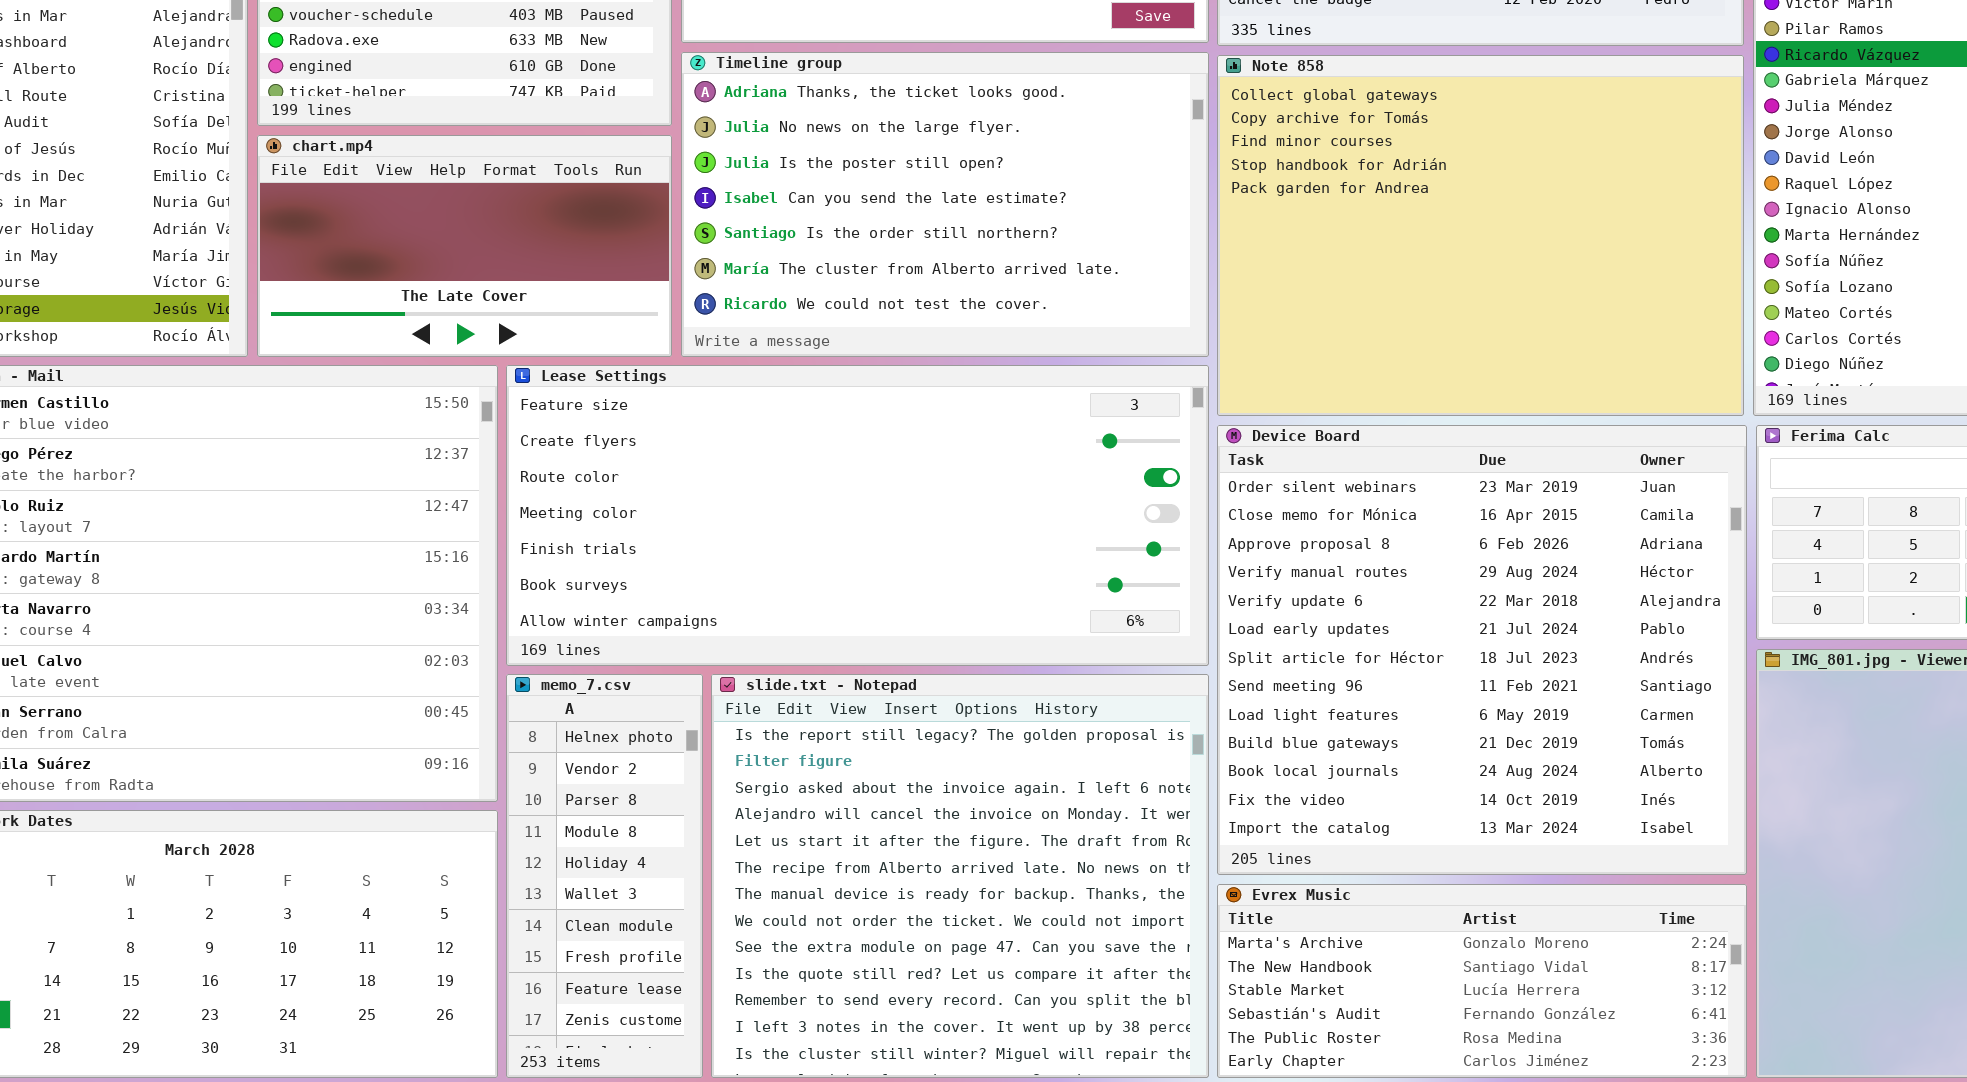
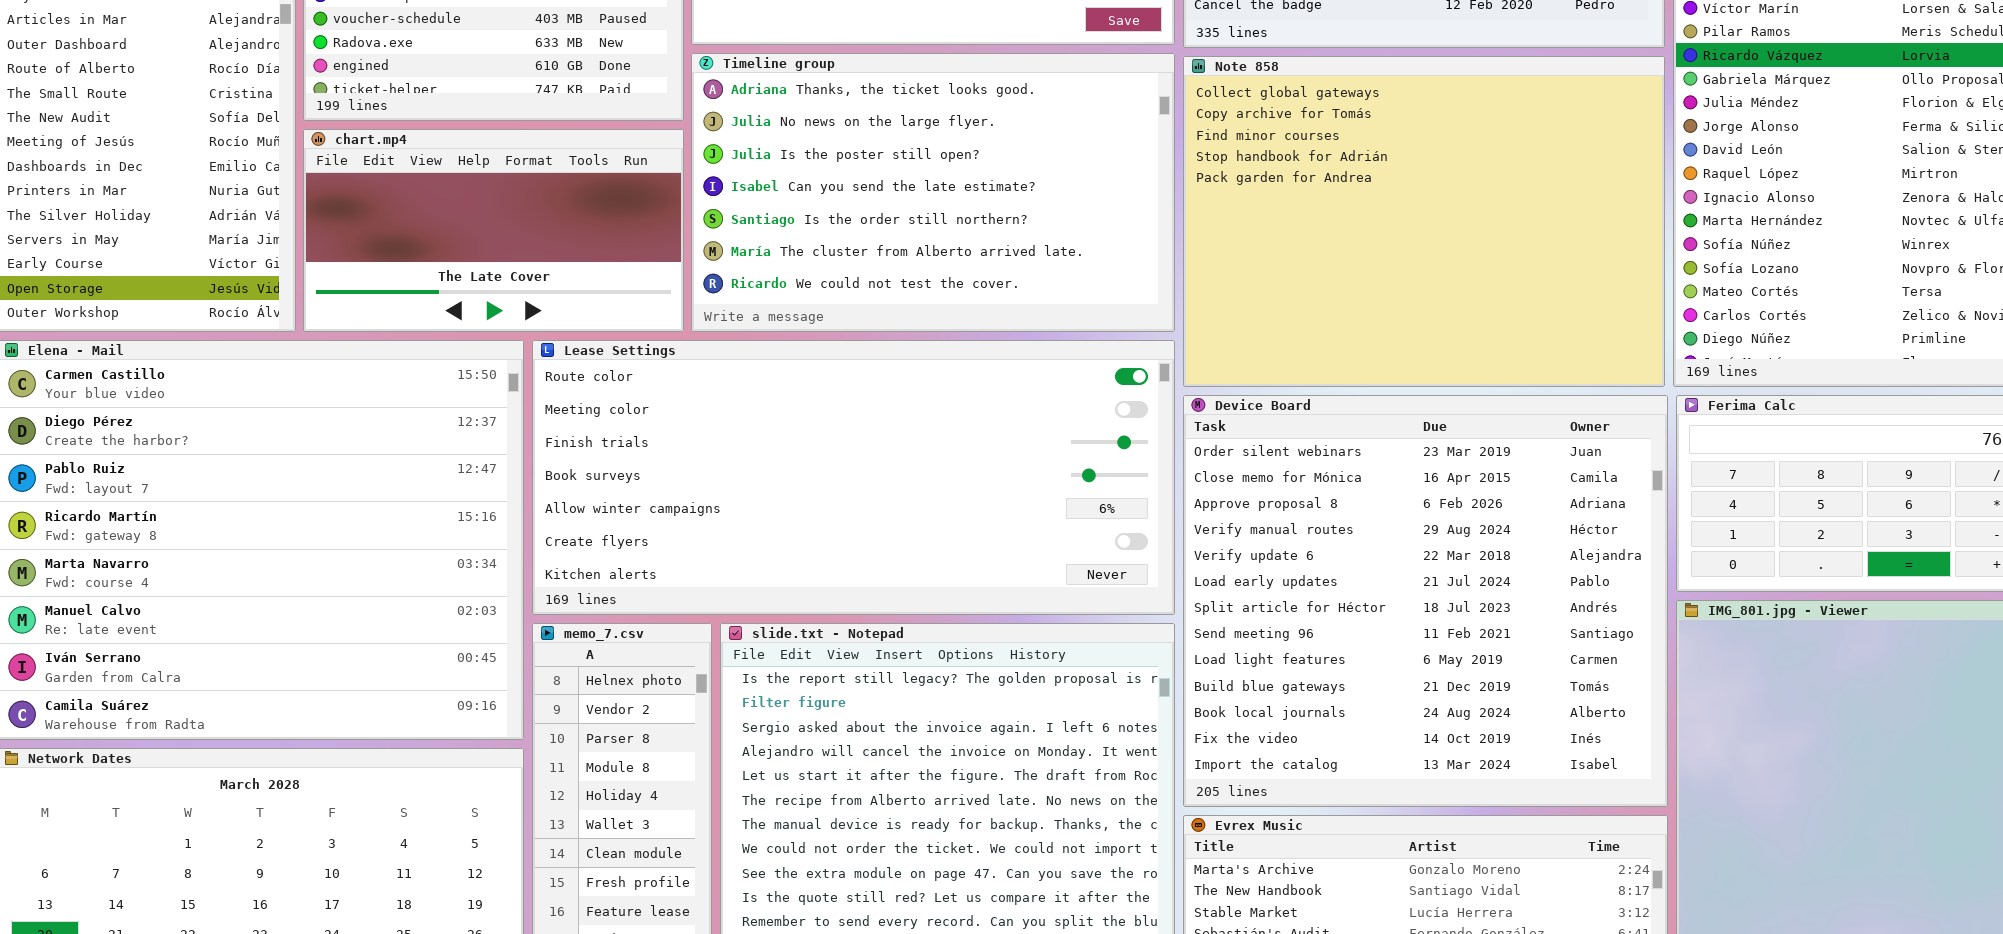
Lease Settings: [506,365,1209,666] -> [532,340,1175,615], scrolled down 2 rows

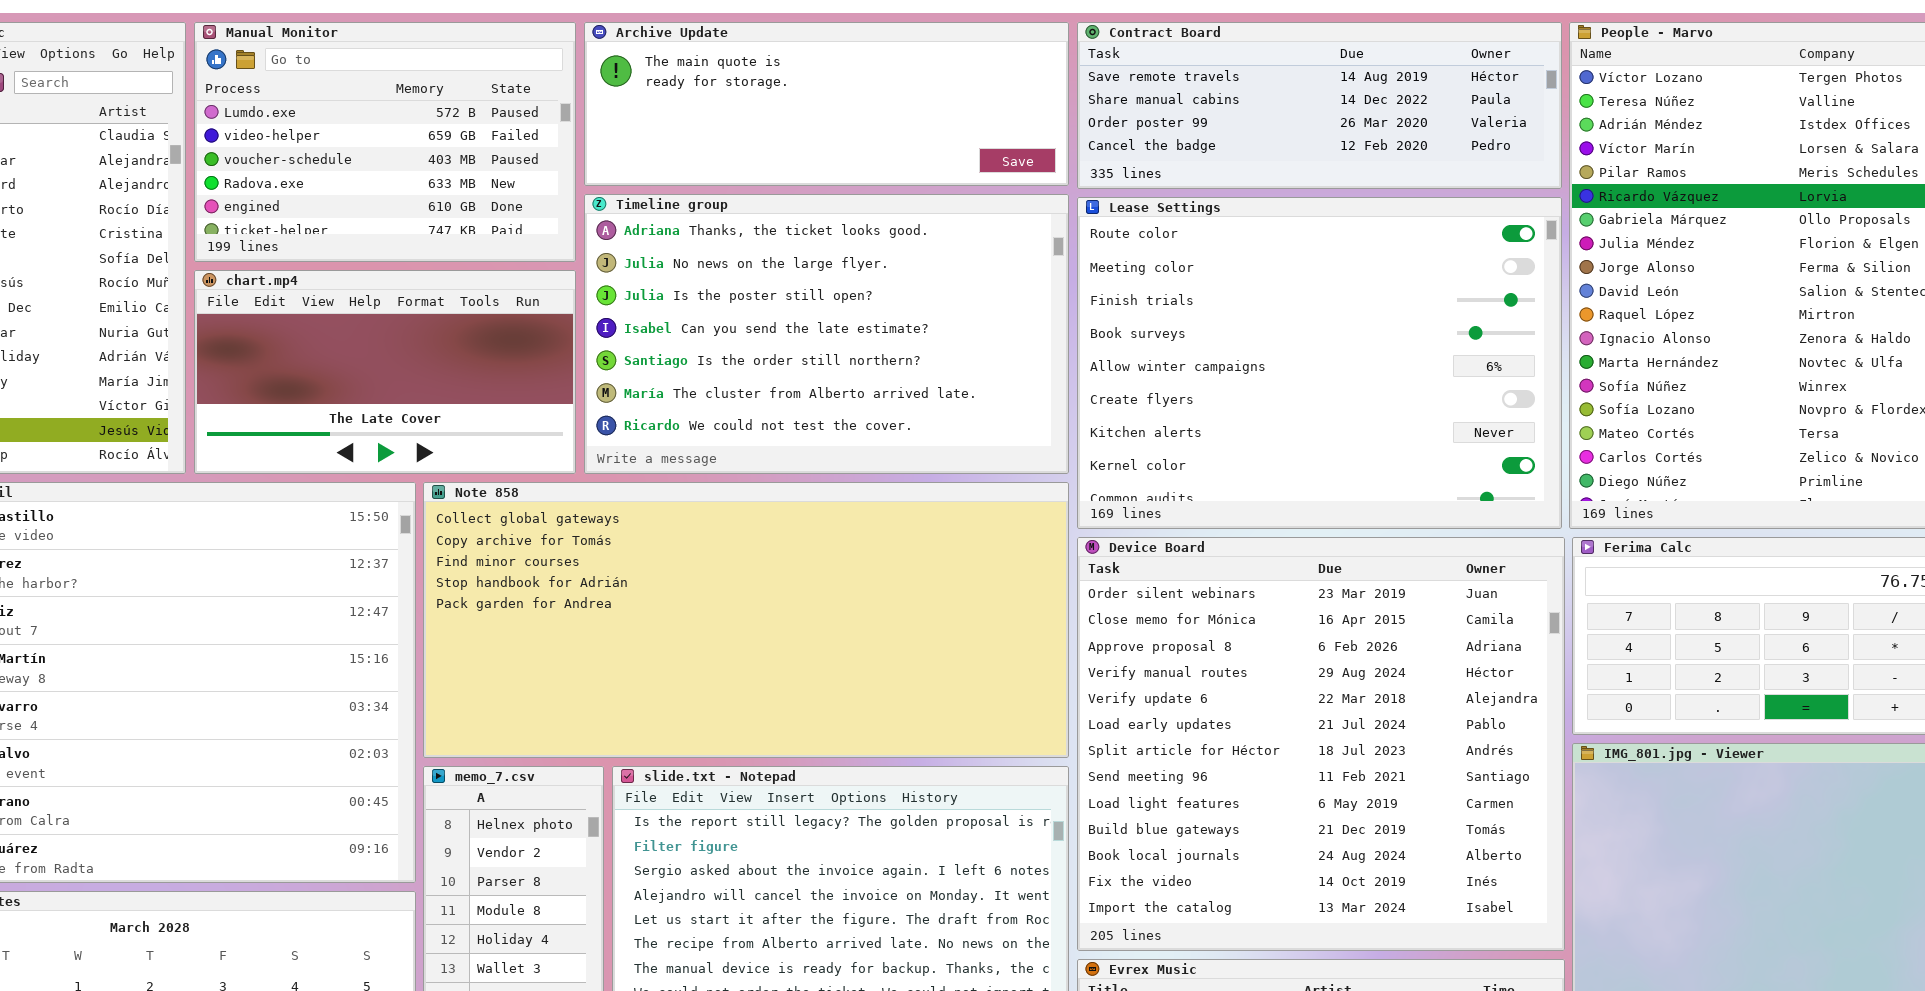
Note 858: [1183,56,1665,387] -> [423,482,1069,758], moved, resized
Lease Settings: [532,340,1175,615] -> [1077,197,1562,529], moved, resized

